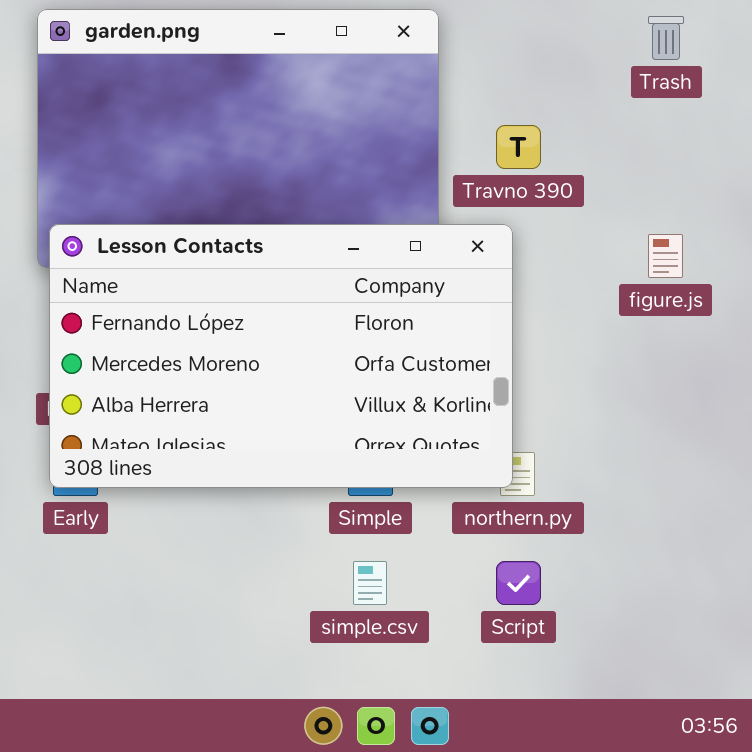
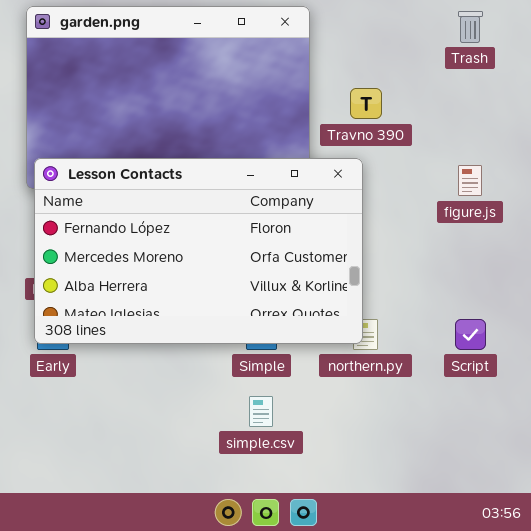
Script: [496,561,541,605] -> [455,319,486,350], moved

